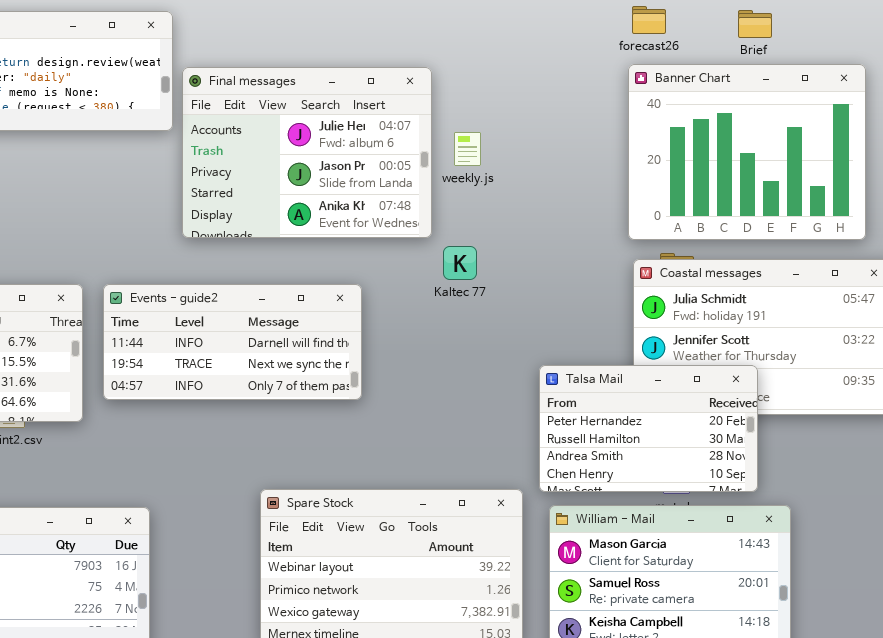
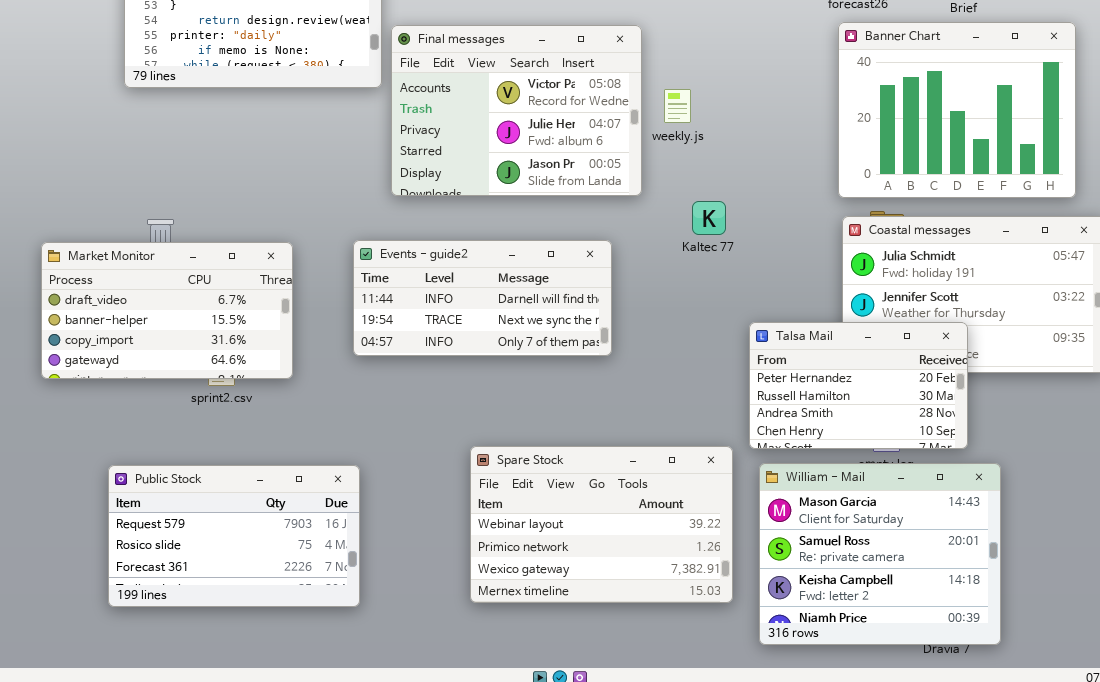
Final messages: [182,67,432,238] -> [391,25,642,196], scrolled up 1 row
Kaltec 77: [443,246,477,280] -> [692,201,726,235], moved
Events - guide2: [103,284,362,400] -> [353,240,612,356], moved

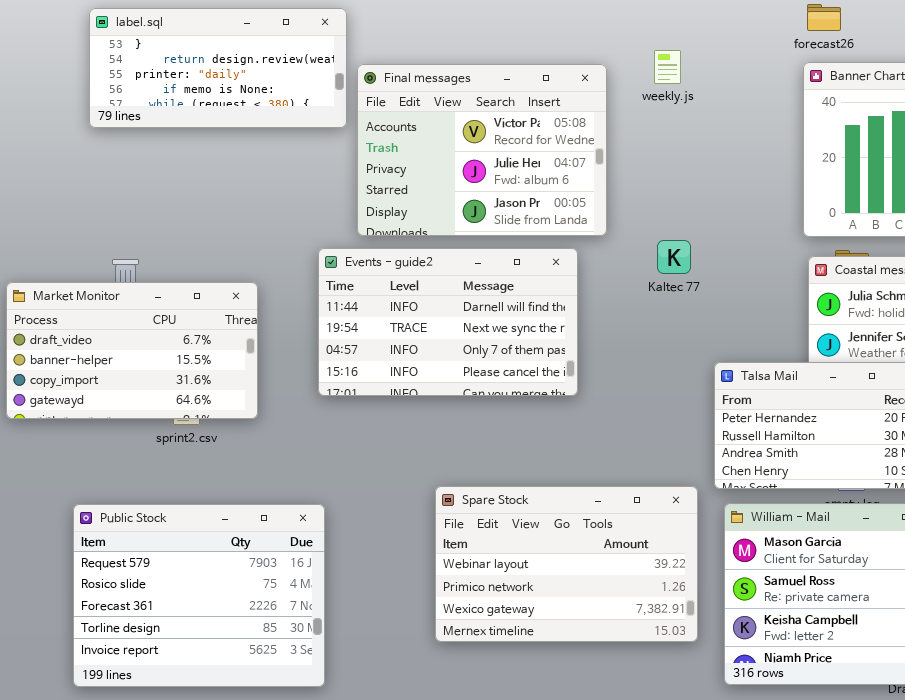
weekly.js: [664,89,691,123] -> [654,50,681,84], moved
Events - guide2: [353,240,612,356] -> [318,248,578,396], resized
Public Stock: [108,465,360,607] -> [73,504,325,687], resized

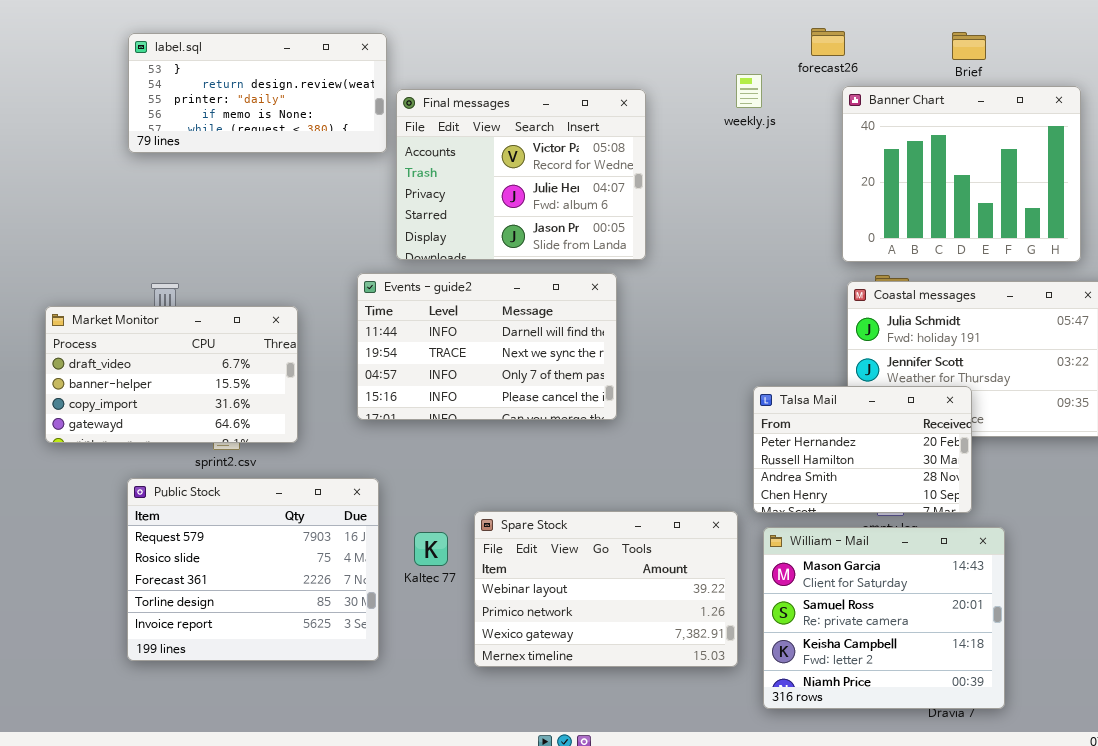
forecast26: [807,4,841,31] -> [811,28,845,56], moved
weekly.js: [654,50,681,84] -> [736,74,762,108], moved
Kaltec 77: [657,240,691,274] -> [414,532,448,566], moved
Public Stock: [73,504,325,687] -> [127,478,379,661], moved

